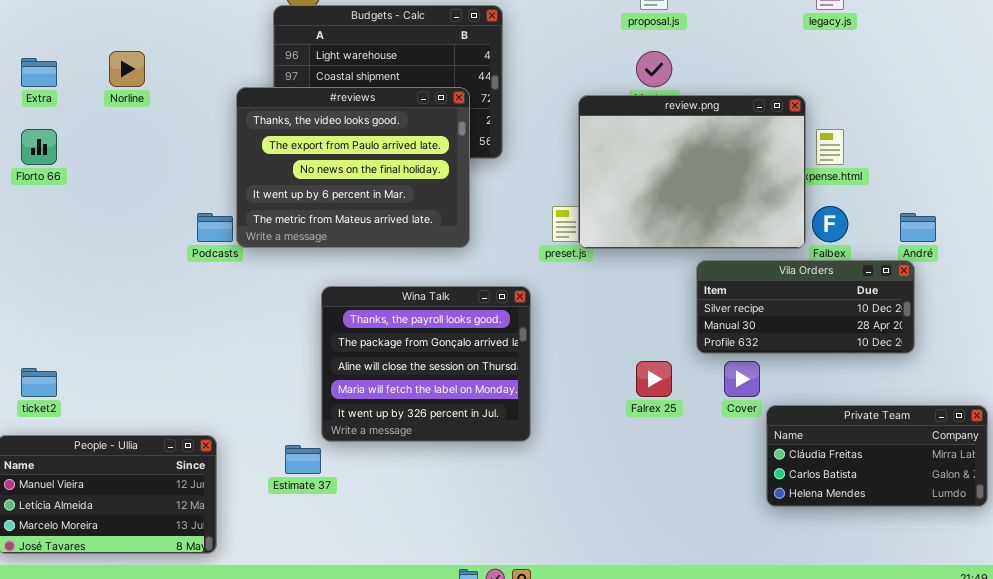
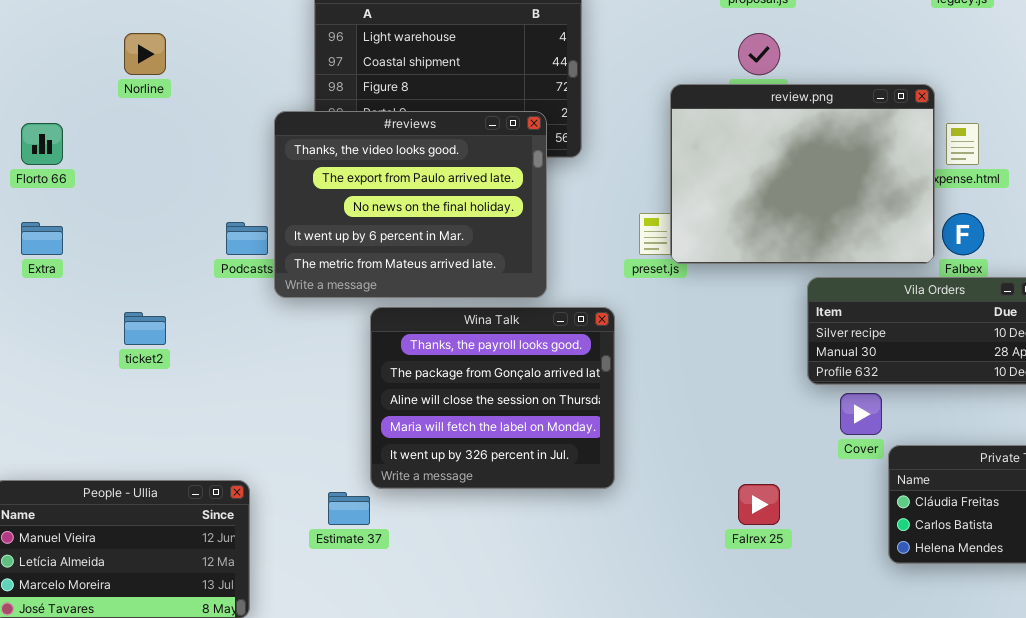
Extra: [21,58,57,87] -> [21,222,63,255], moved
#reviews: [236,87,470,248] -> [274,111,547,298], moved
Falrex 25: [636,361,672,397] -> [738,484,780,525], moved
ticket2: [21,368,57,397] -> [124,312,166,345], moved

